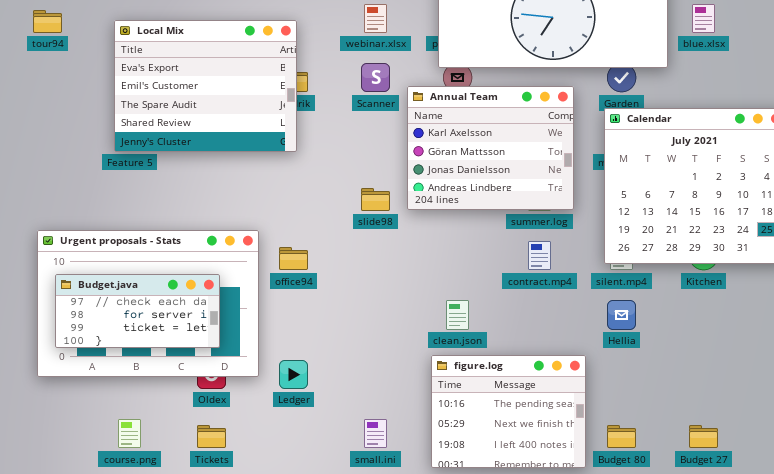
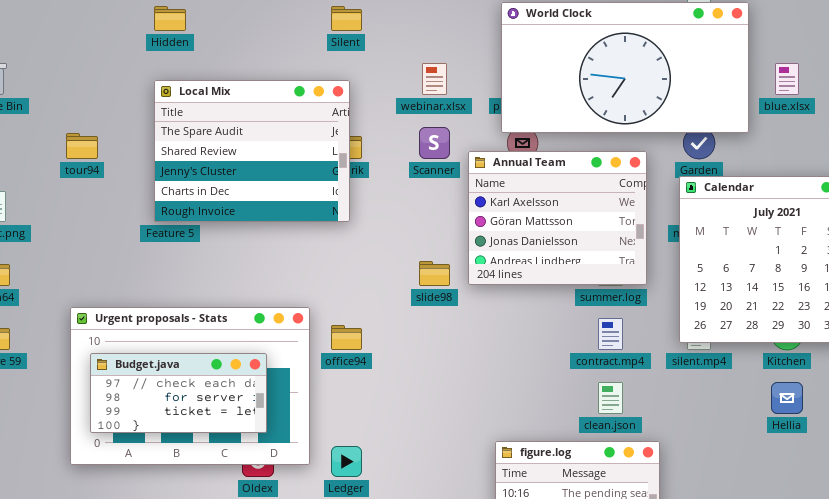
tour94: [33,10,62,33] -> [66,133,98,159], moved
Local Mix: [114,20,297,152] -> [154,80,350,222], scrolled down 2 rows
clean.json: [446,300,469,330] -> [598,382,623,414], moved
Hellia: [607,300,636,330] -> [771,382,803,414], moved

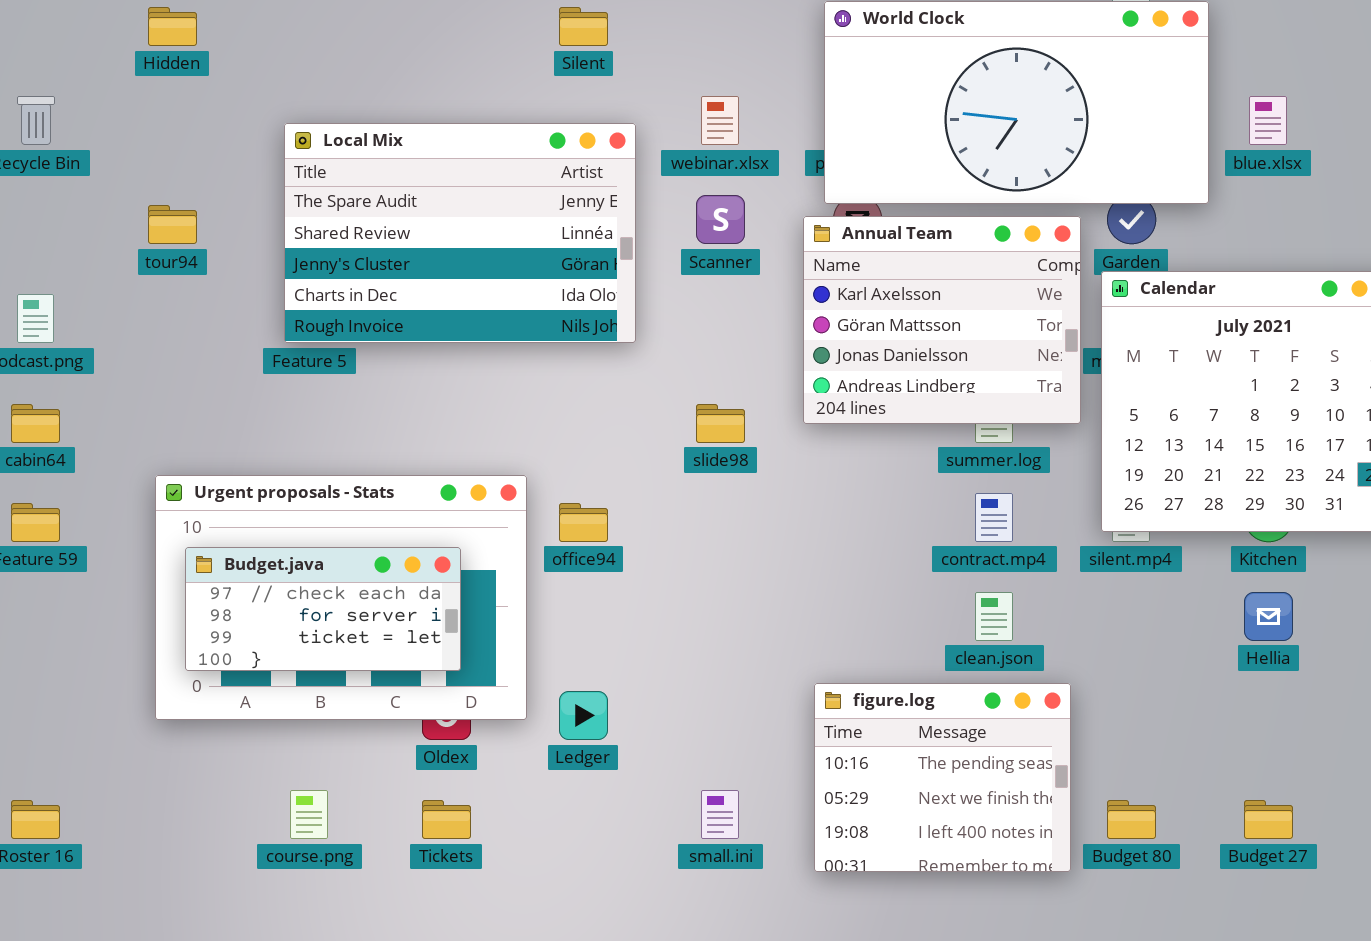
Hidden: [154,6,186,31] -> [148,7,197,46], moved
Local Mix: [154,80,350,222] -> [284,123,636,343], resized
Annual Team: [468,151,647,285] -> [803,216,1081,424], moved

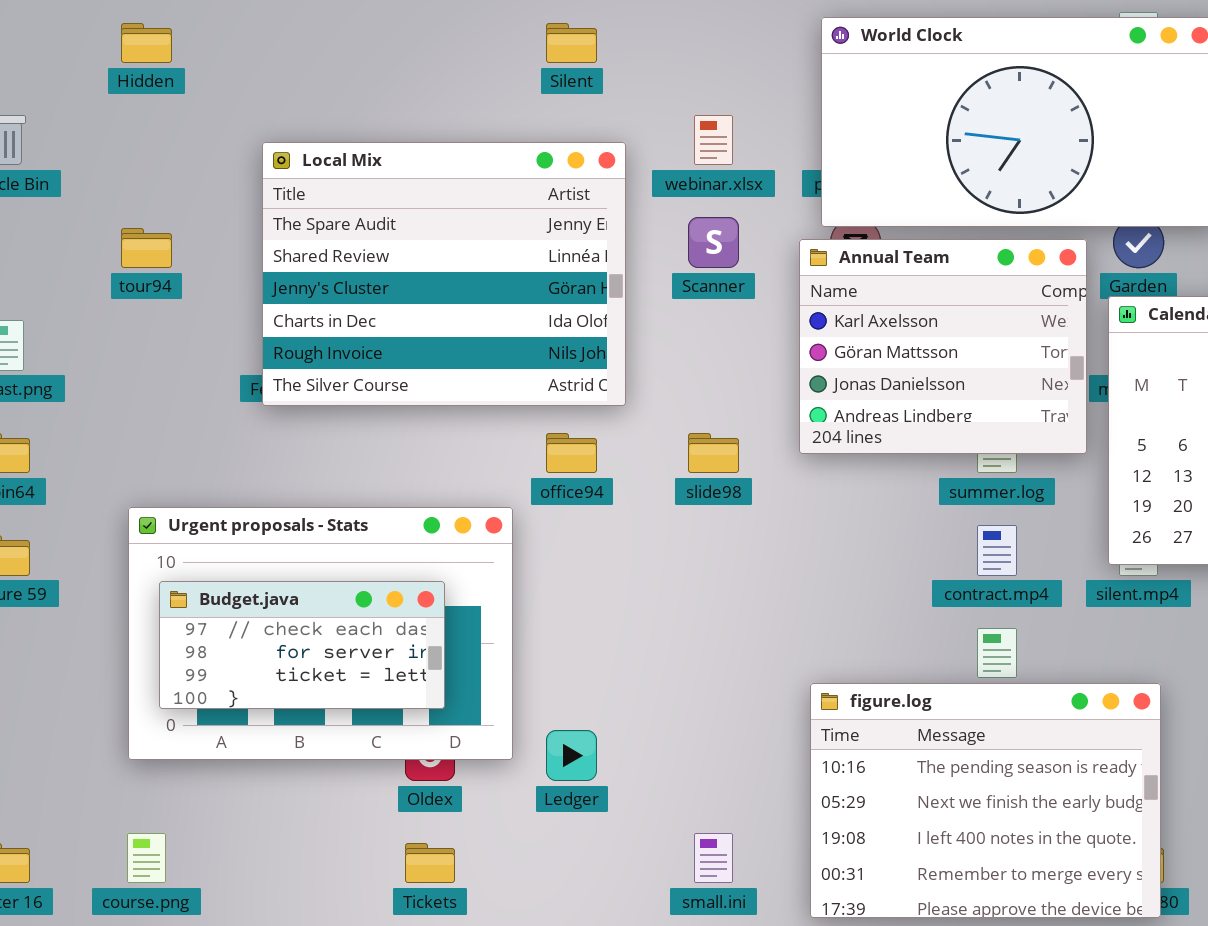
Local Mix: [284,123,636,343] -> [262,142,626,406], resized
office94: [559,503,608,542] -> [546,433,597,473], moved
figure.log: [814,683,1071,872] -> [810,683,1161,918], resized
course.png: [290,790,328,839] -> [127,833,166,883], moved

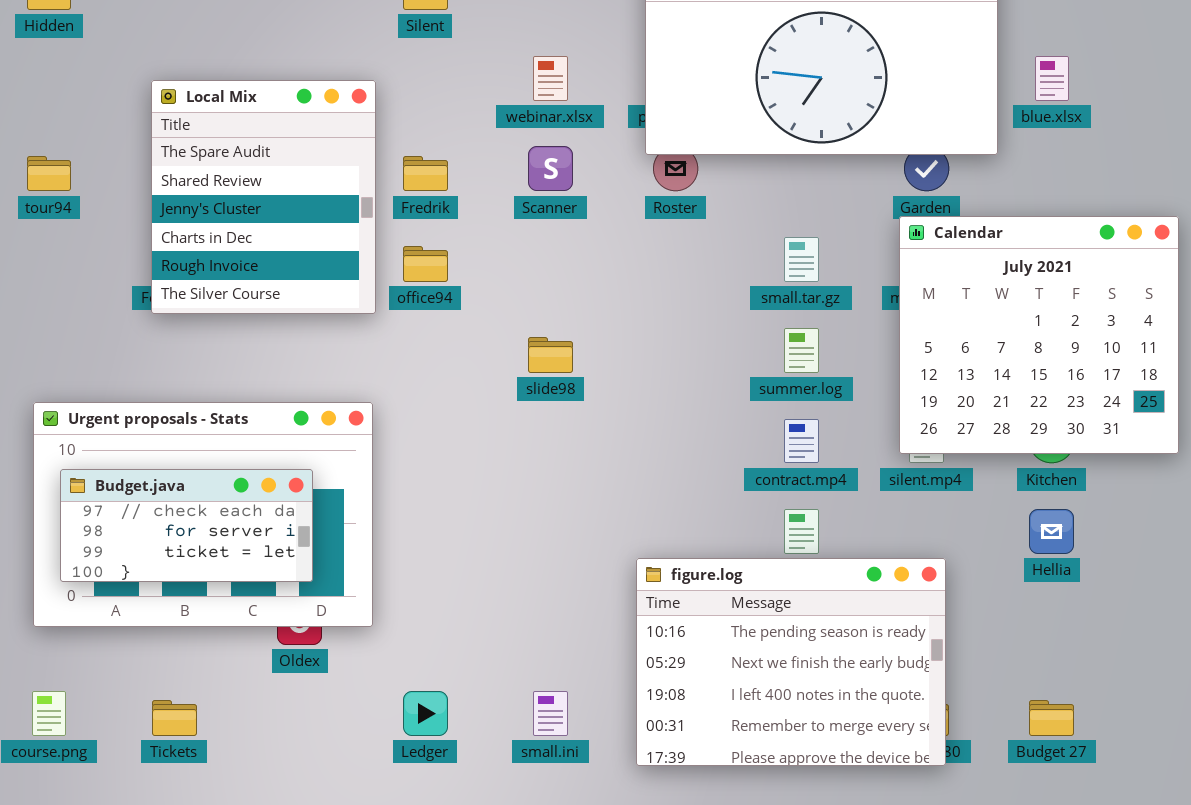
Local Mix: [262,142,626,406] -> [151,80,376,314], resized
Annual Team: [799,239,1087,454] -> none, closed
office94: [546,433,597,473] -> [403,246,448,282], moved
Ledger: [546,730,597,781] -> [403,691,448,736], moved
Tickets: [405,843,455,883] -> [152,700,197,736], moved

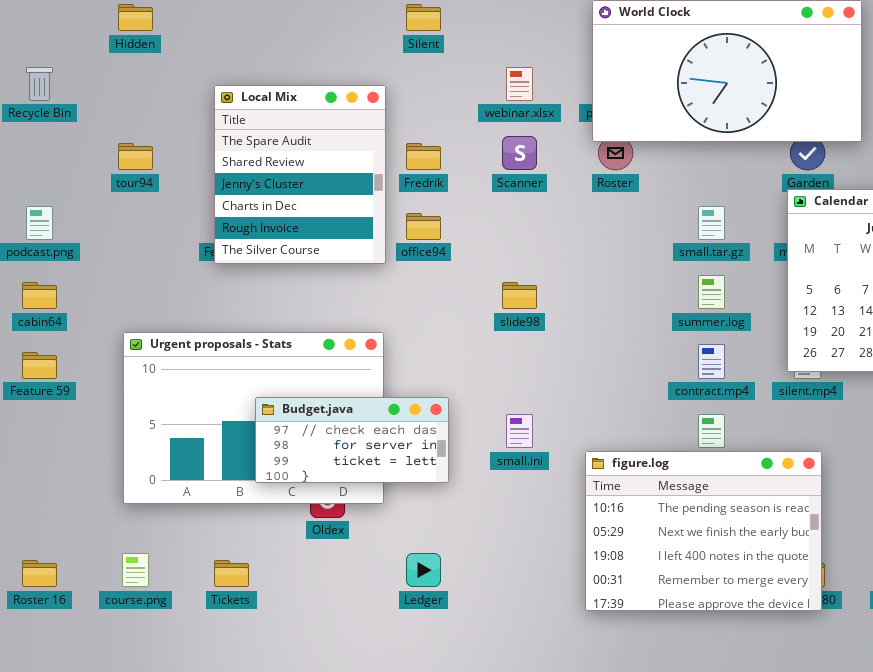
Budget.java: [60,469,313,582] -> [255,397,449,483], moved
small.ini: [533,691,568,736] -> [506,414,533,448], moved

